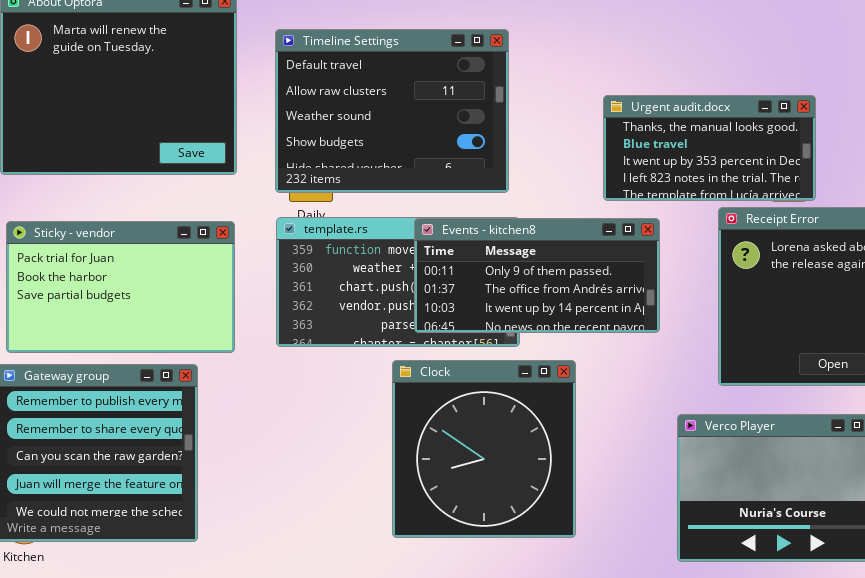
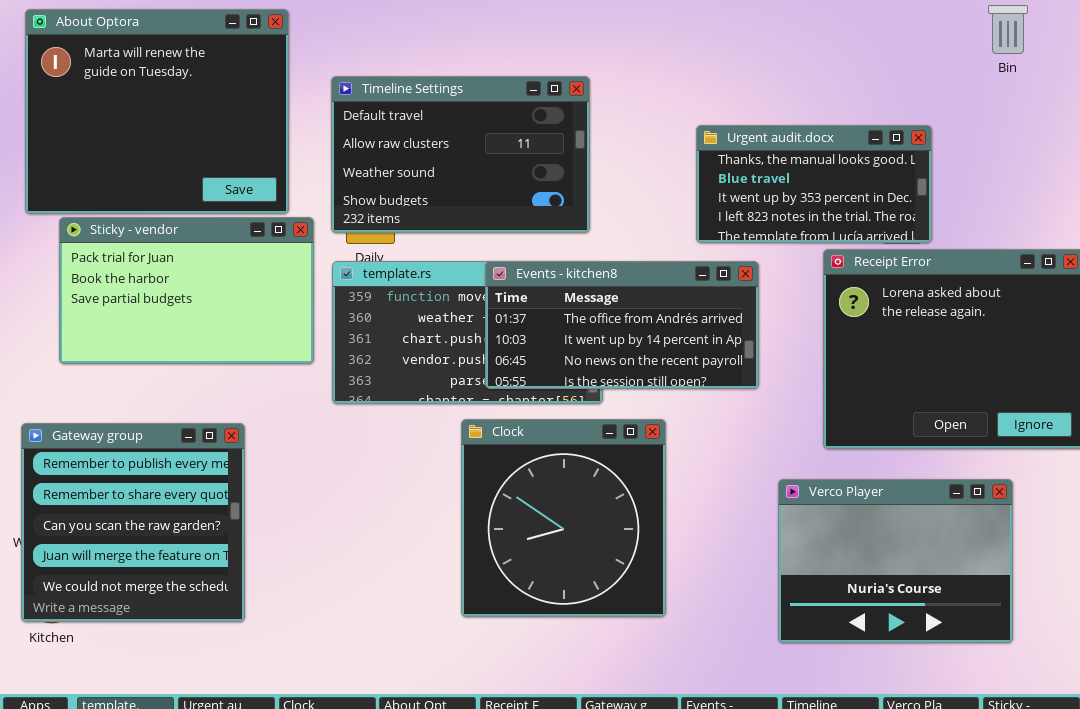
Timeline Settings: [275,29,509,193] -> [331,76,590,233], resized
Events - kitchen8: [414,218,660,333] -> [485,261,759,389], scrolled down 1 row
Sticky - vendor: [6,221,235,353] -> [59,217,314,364], moved

